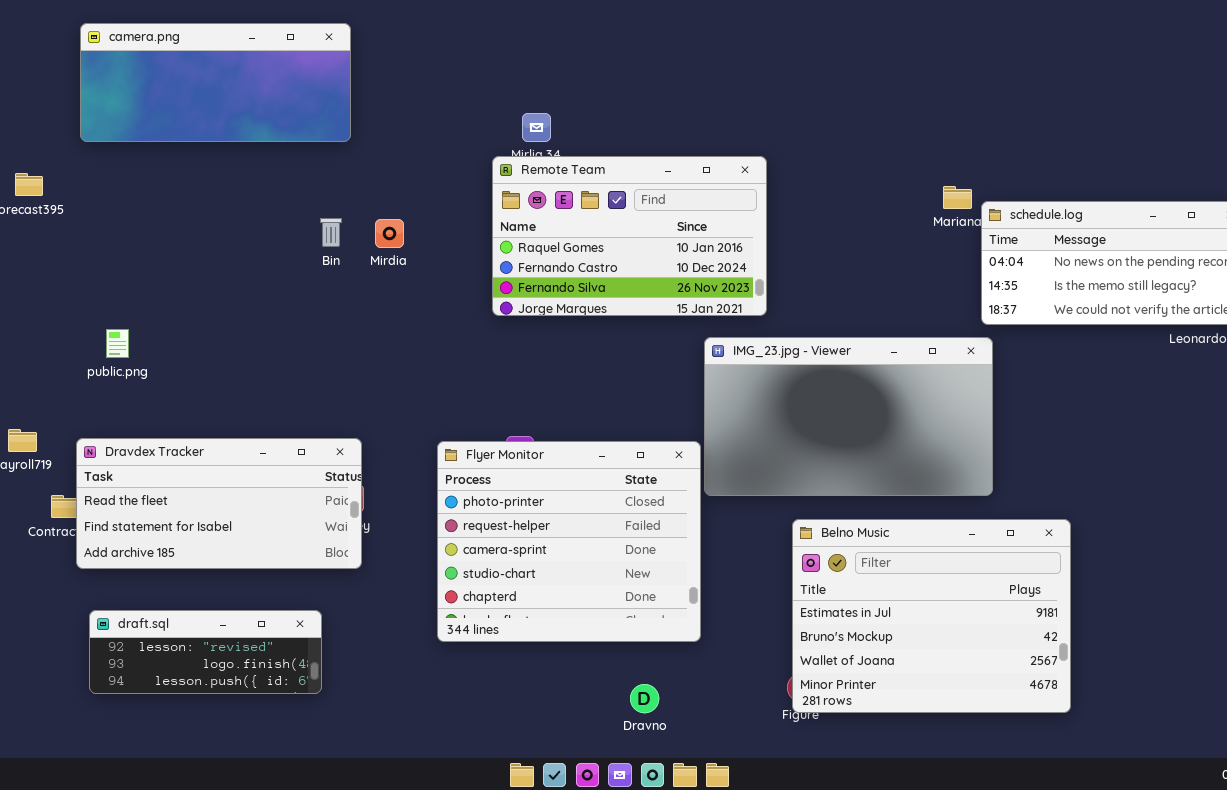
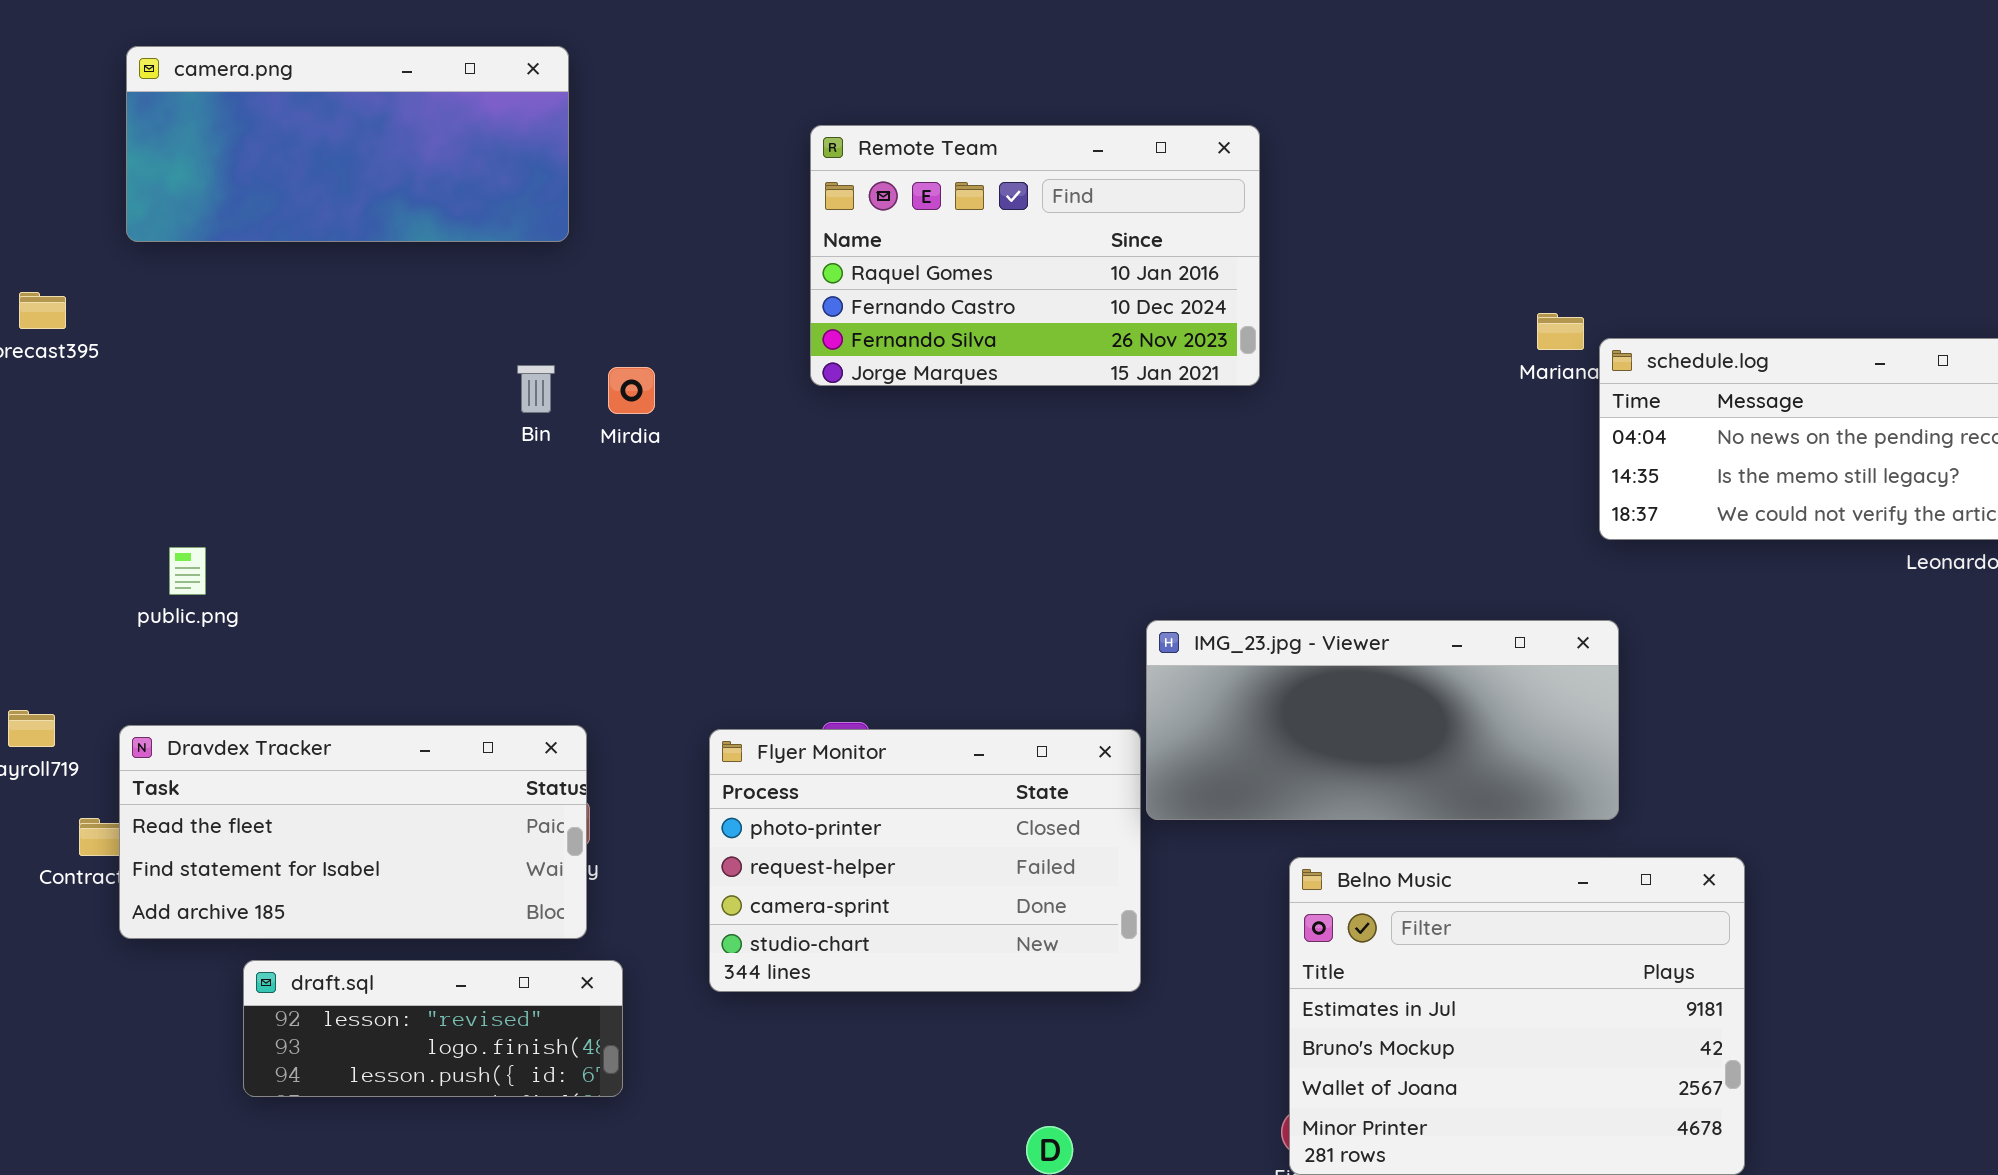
Remote Team: [492,156,767,316] -> [810,125,1260,386], moved
IMG_23.jpg - Viewer: [704,337,993,496] -> [1146,620,1619,820], resized
Flyer Monitor: [437,441,701,642] -> [709,729,1141,992], resized
draft.sql: [89,610,322,694] -> [243,960,623,1097], moved

